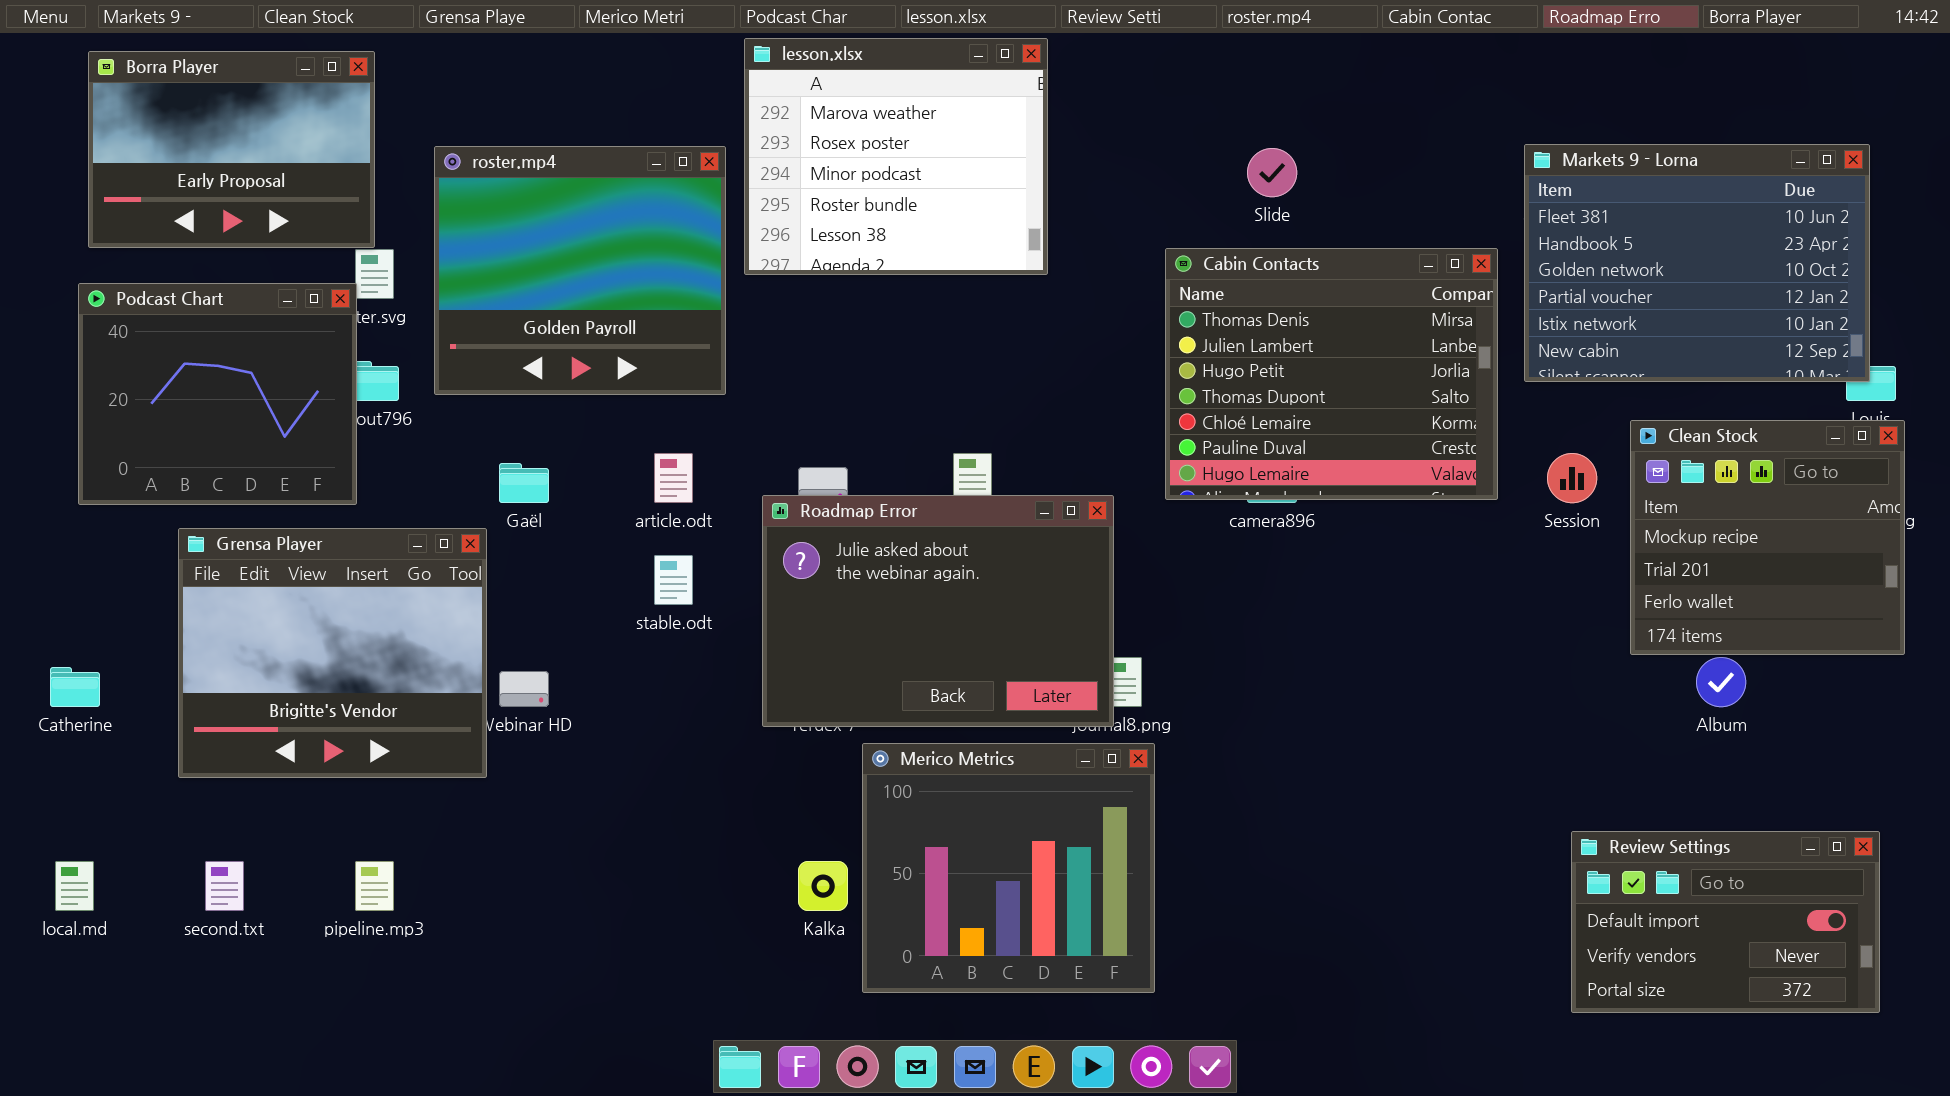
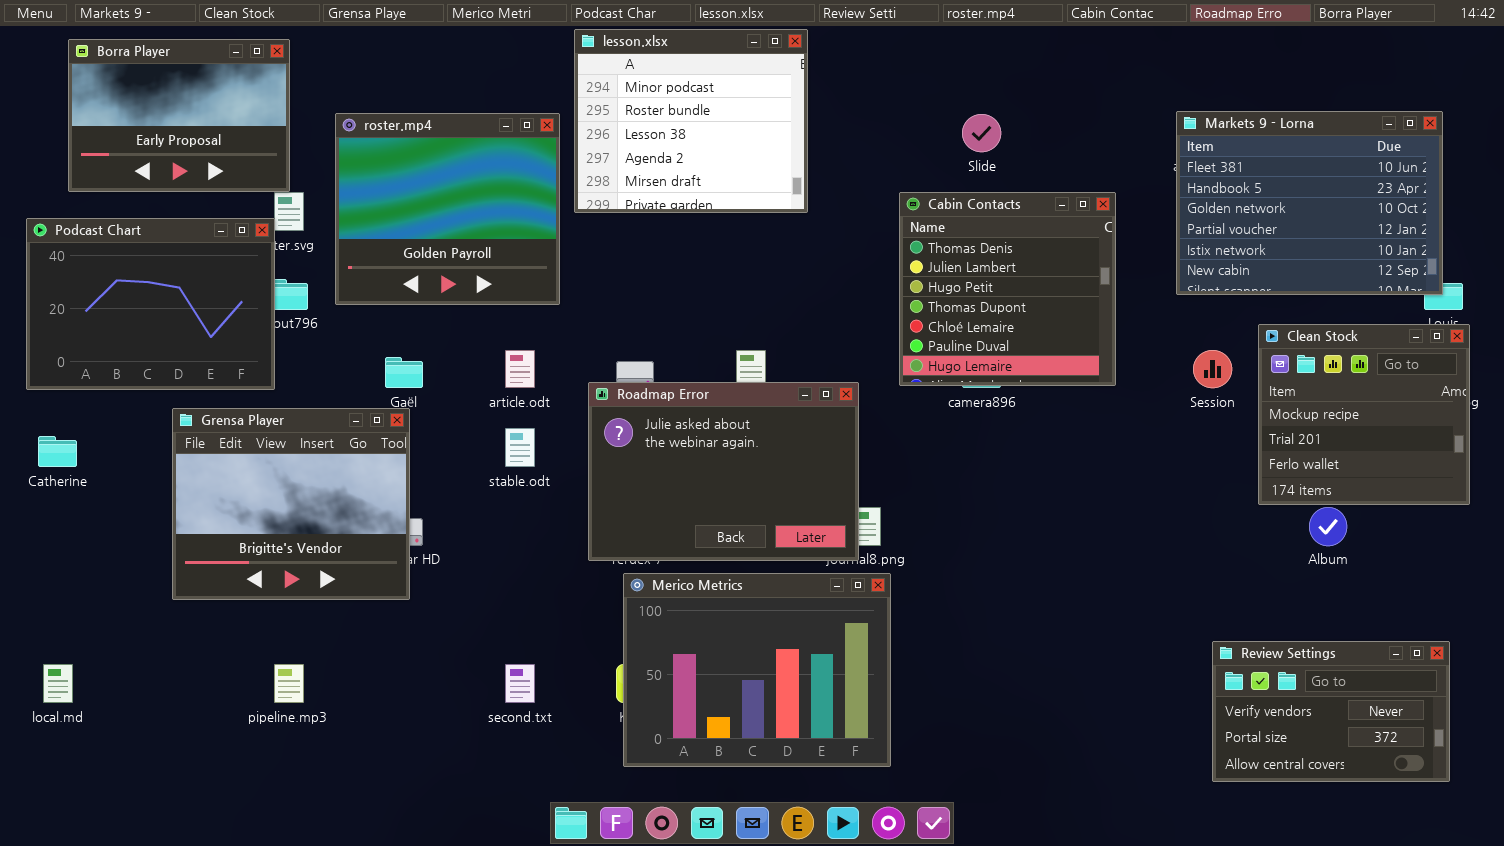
lesson.xlsx: [744,38,1048,275] -> [574,29,808,213], scrolled down 2 rows
Cabin Contacts: [1165,248,1498,500] -> [899,192,1116,386], resized
Podcast Chart: [78,283,357,505] -> [26,218,275,390], resized
Grensa Player: [178,528,487,778] -> [172,408,410,600], moved
Catherine: [50,667,100,707] -> [38,436,77,467], moved
Merico Metrics: [862,743,1155,993] -> [623,573,891,767], resized
Review Settings: [1571,831,1880,1013] -> [1212,641,1450,782], scrolled down 1 row
second.txt: [205,861,244,911] -> [505,664,535,703], moved

